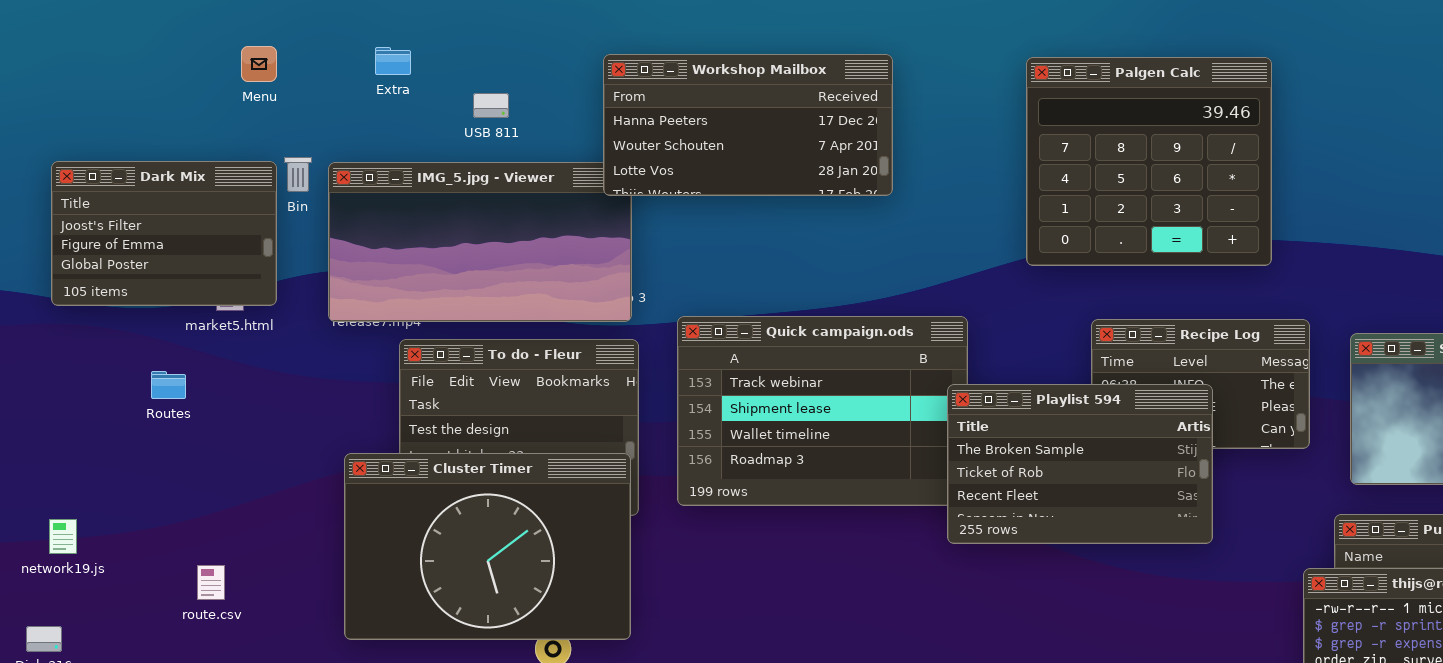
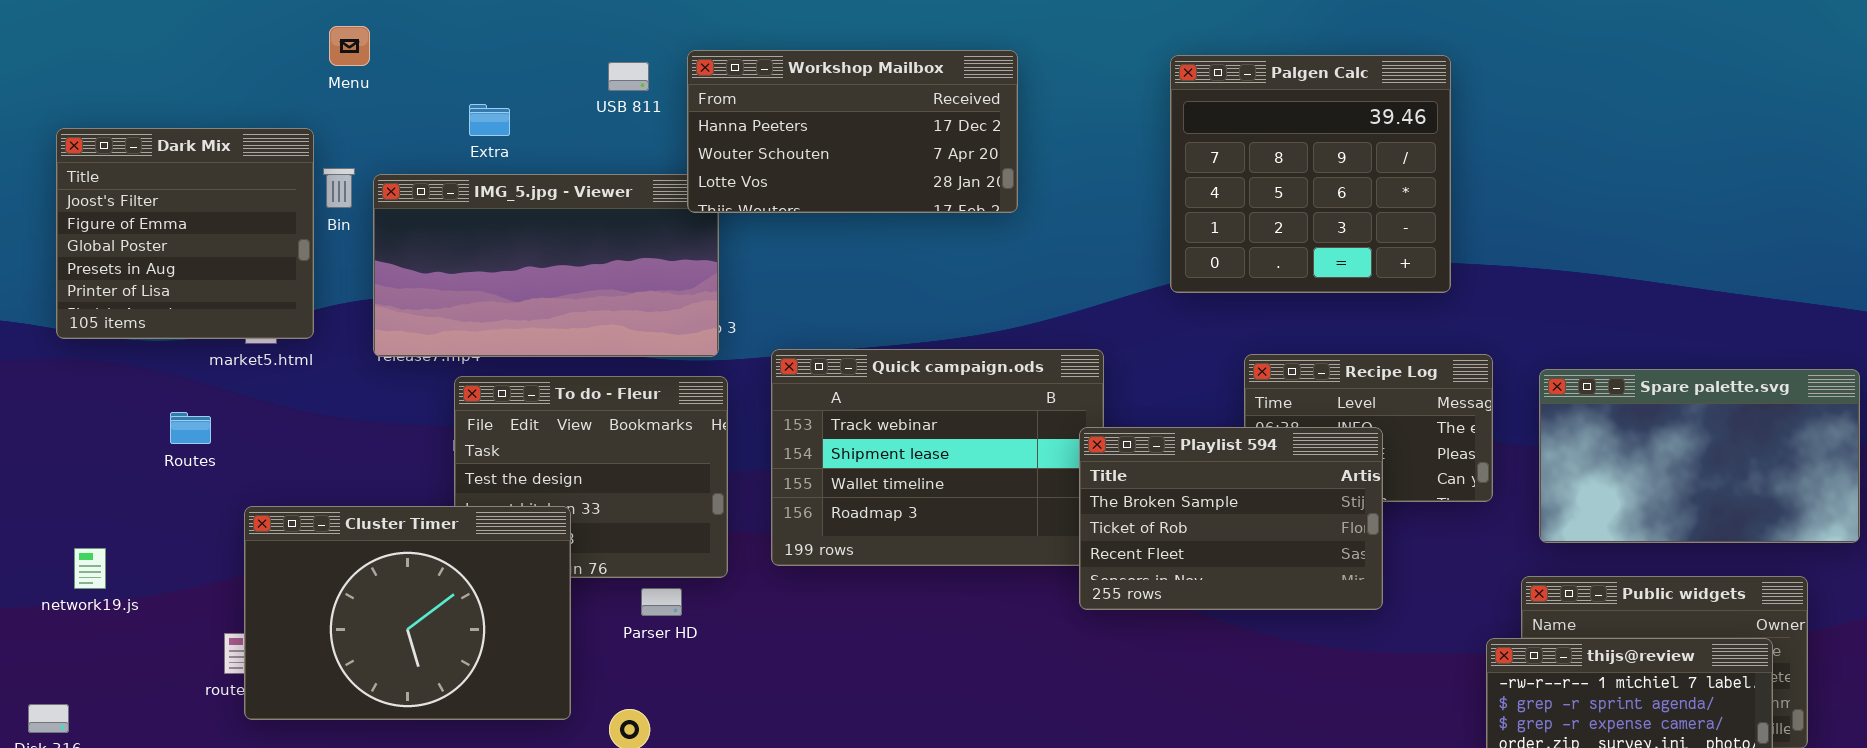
Menu: [241,46,277,82] -> [329,26,370,66], moved
Extra: [375,47,411,75] -> [469,104,510,136], moved
USB 811: [473,93,509,118] -> [608,62,649,91], moved
Dark Mix: [51,161,277,306] -> [56,128,314,339], resized
Cluster Timer: [344,453,631,640] -> [244,506,571,720], moved
network19.js: [49,519,77,554] -> [74,548,106,589], moved

